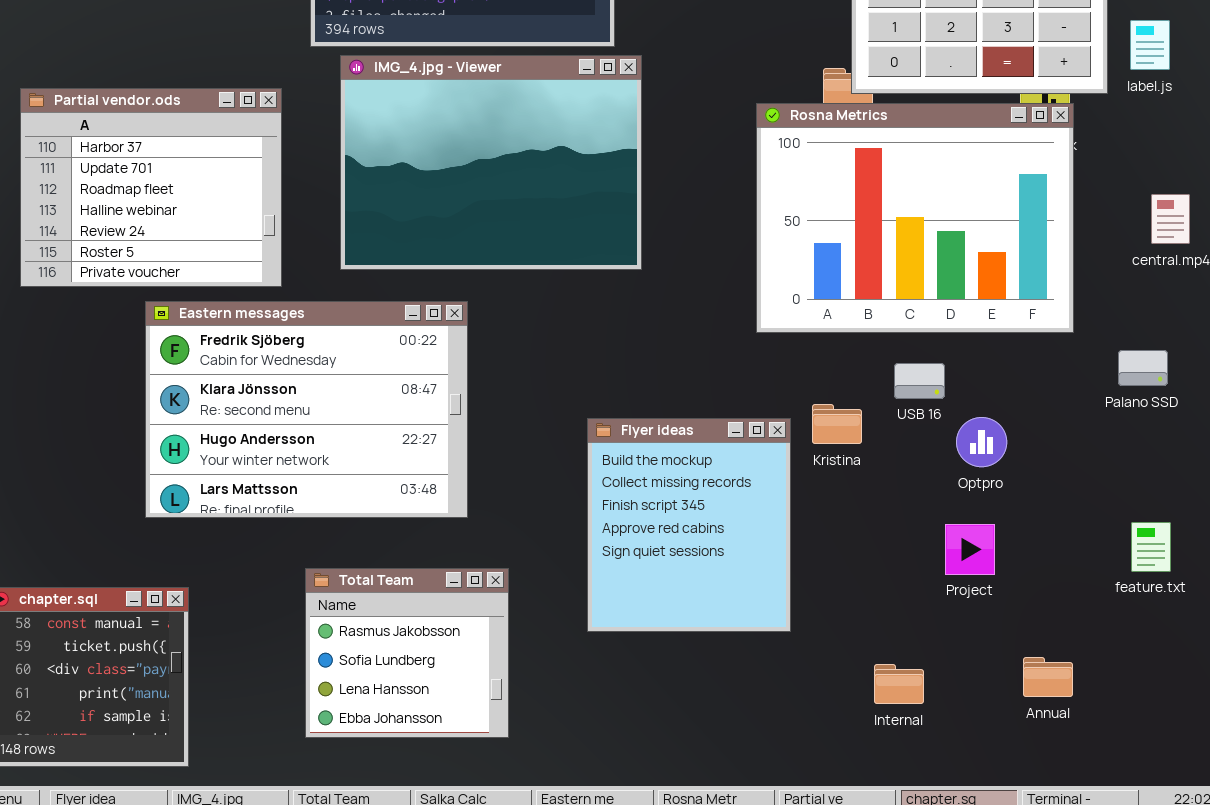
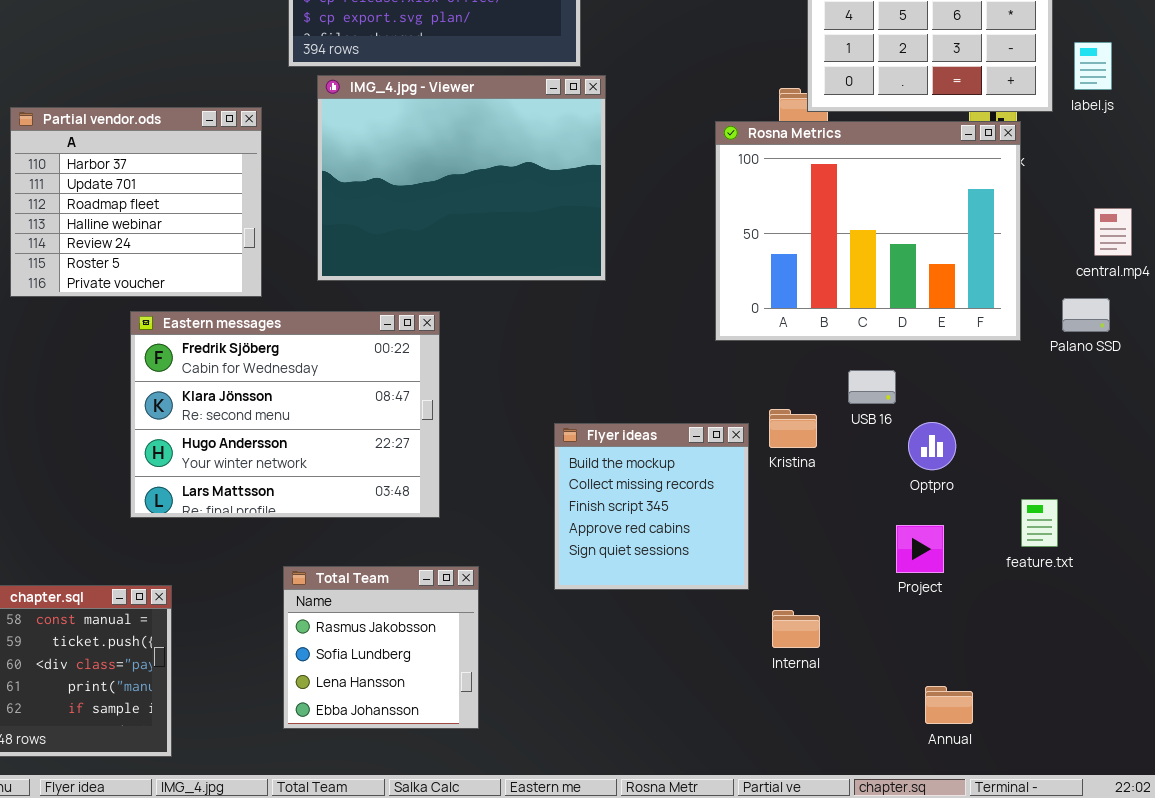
Palano SSD: [1118,350,1168,386] -> [1062,298,1110,332], moved
Flyer ideas: [587,418,791,632] -> [554,423,749,590], resized
feature.txt: [1131,522,1171,572] -> [1021,499,1058,547], moved
Annual: [1023,657,1073,697] -> [925,686,973,724], moved
Internal: [874,664,924,704] -> [772,610,820,648], moved

